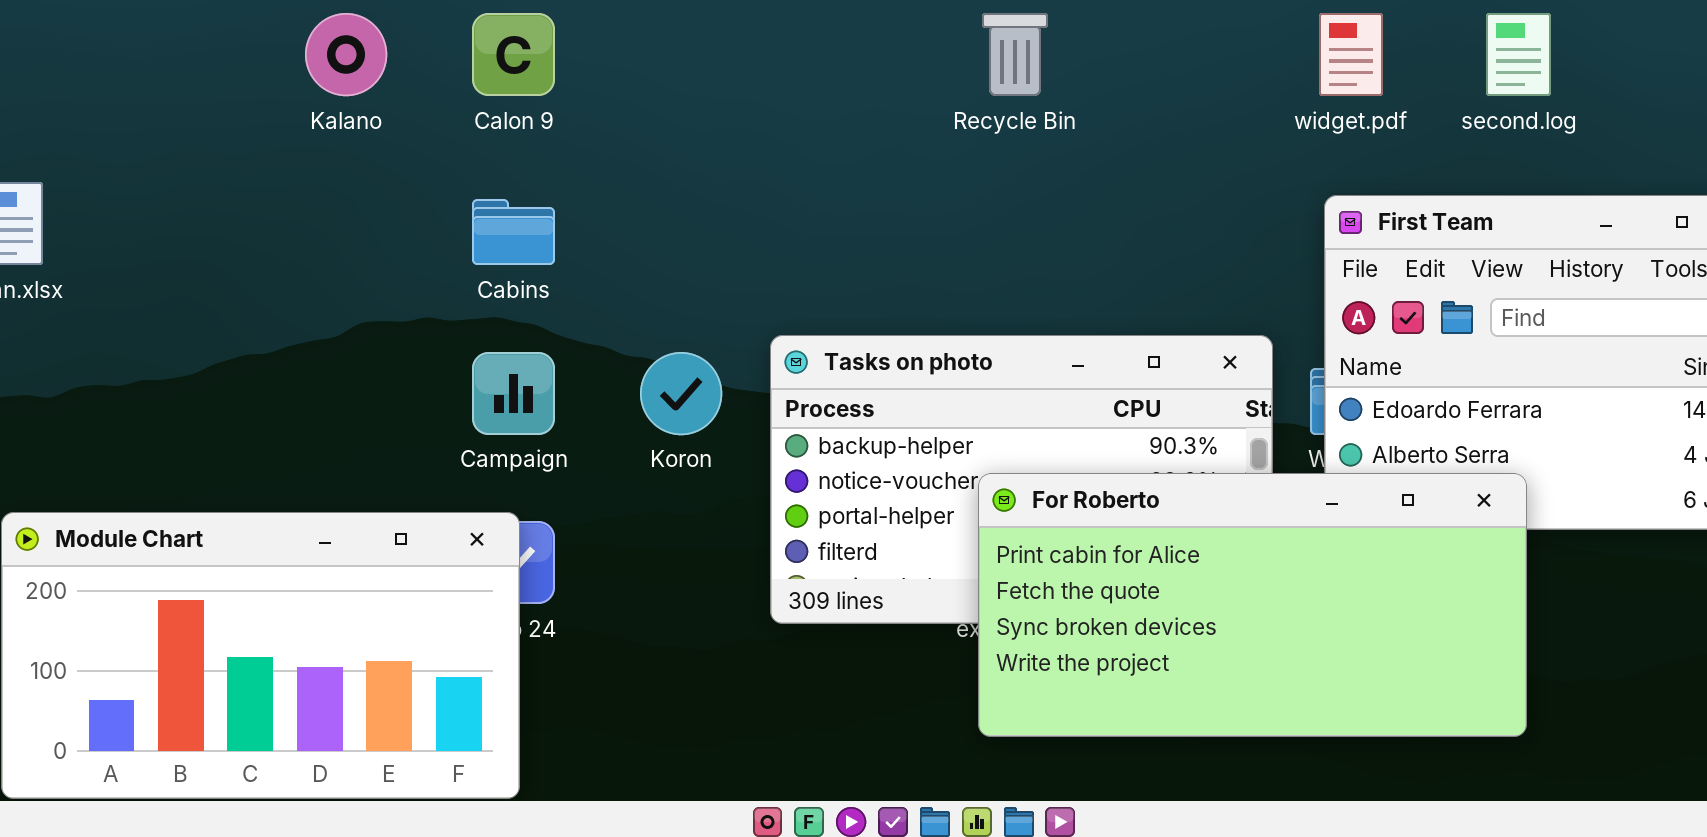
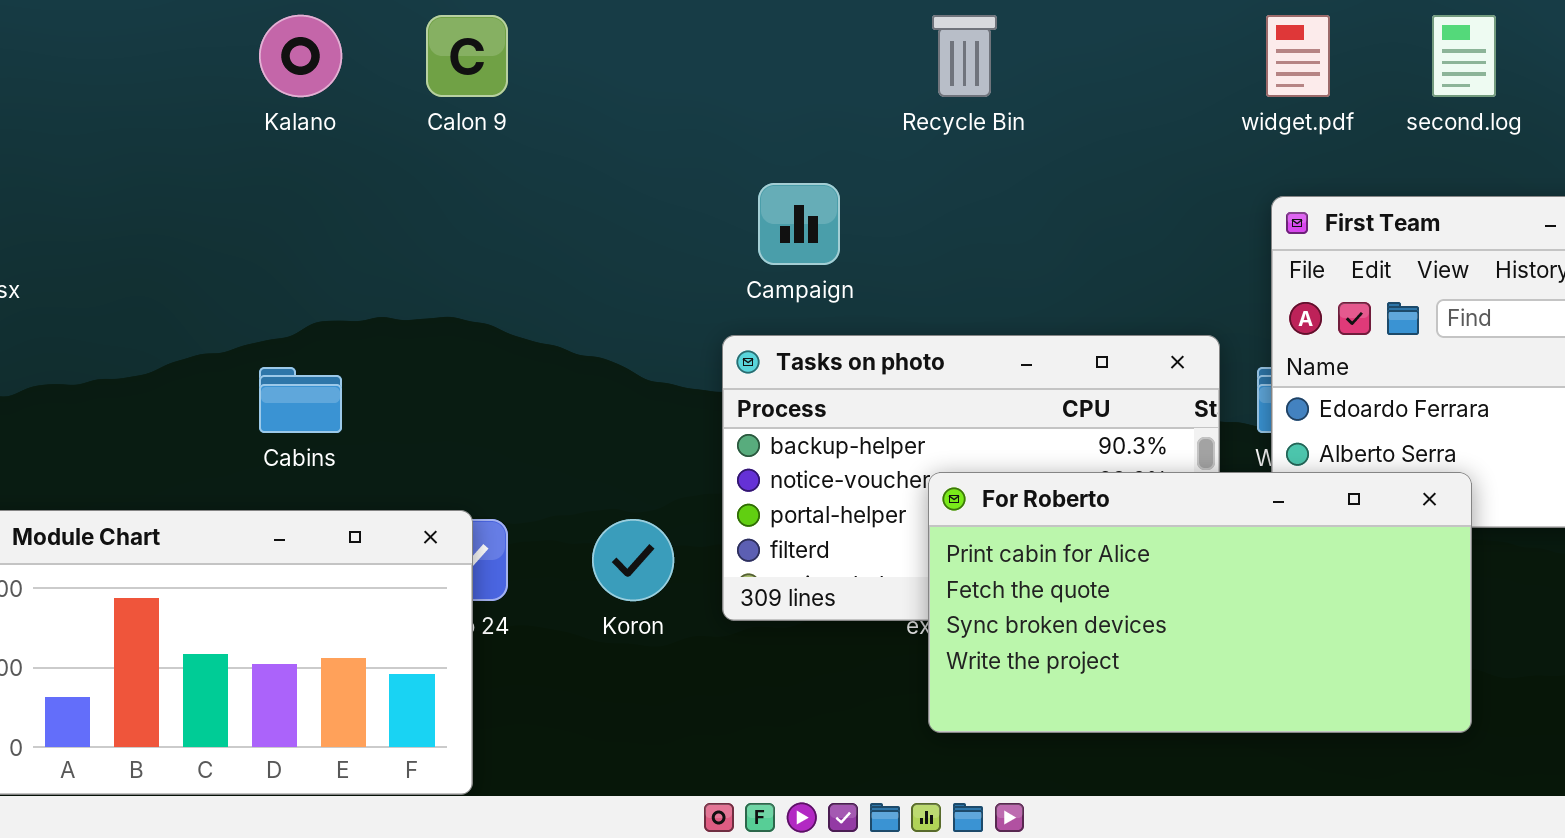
Cabins: [472,199,555,265] -> [259,367,342,433], moved
Campaign: [472,352,555,435] -> [758,183,840,265], moved
Koron: [640,352,722,435] -> [592,519,674,601], moved

